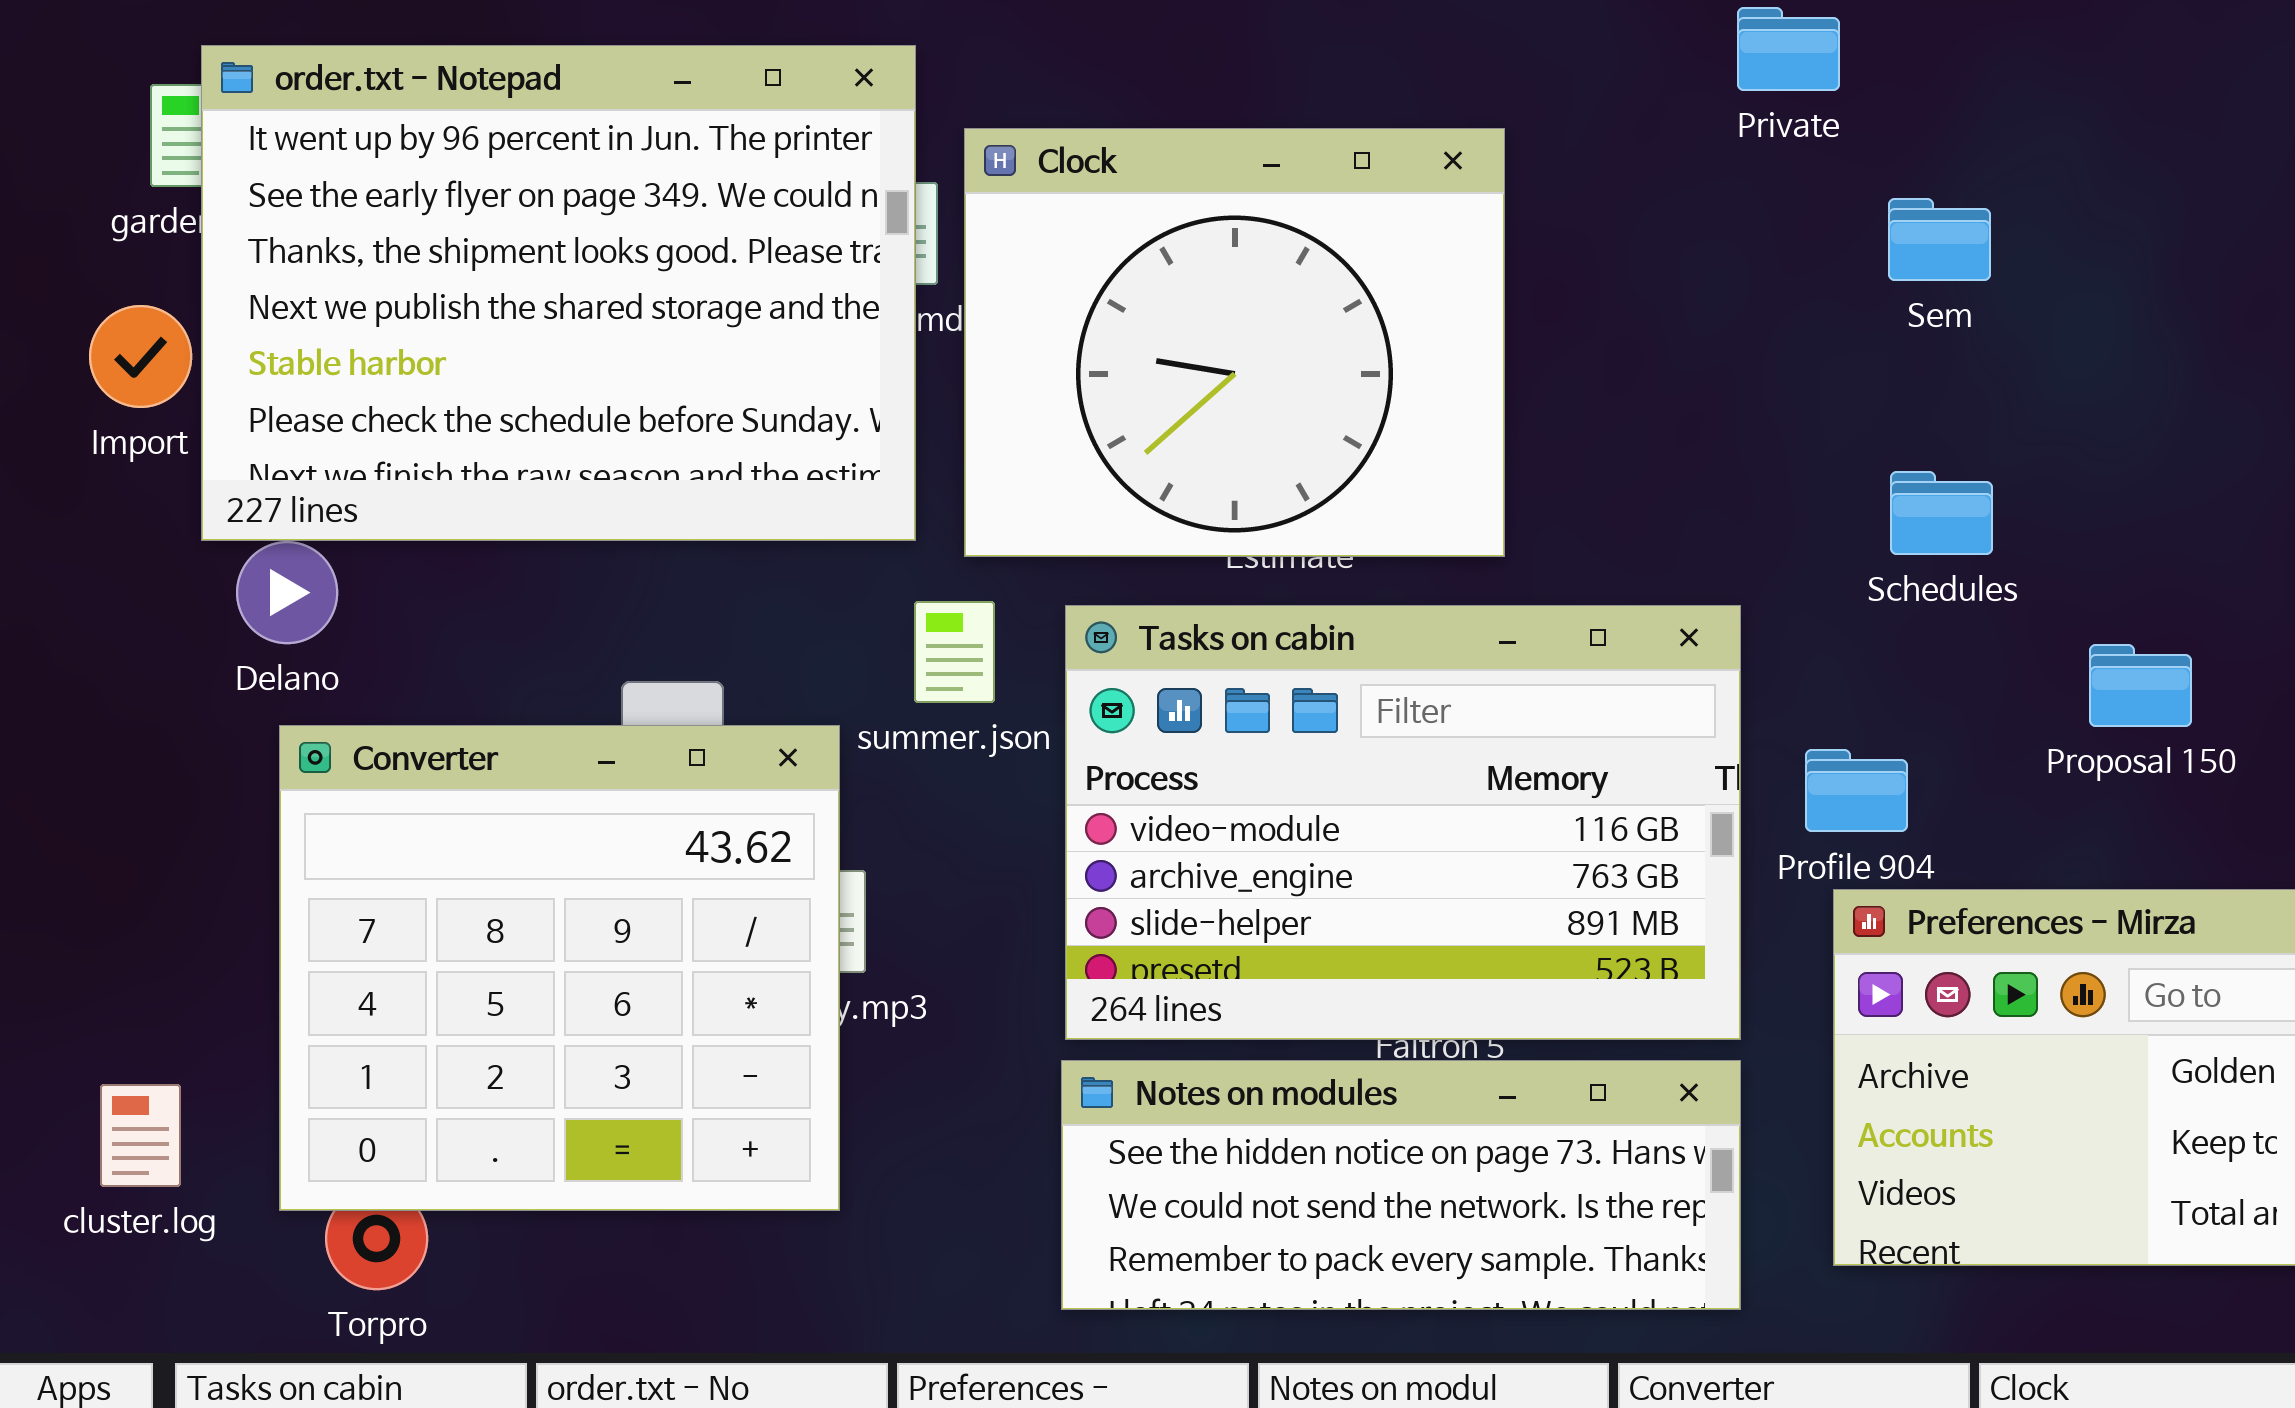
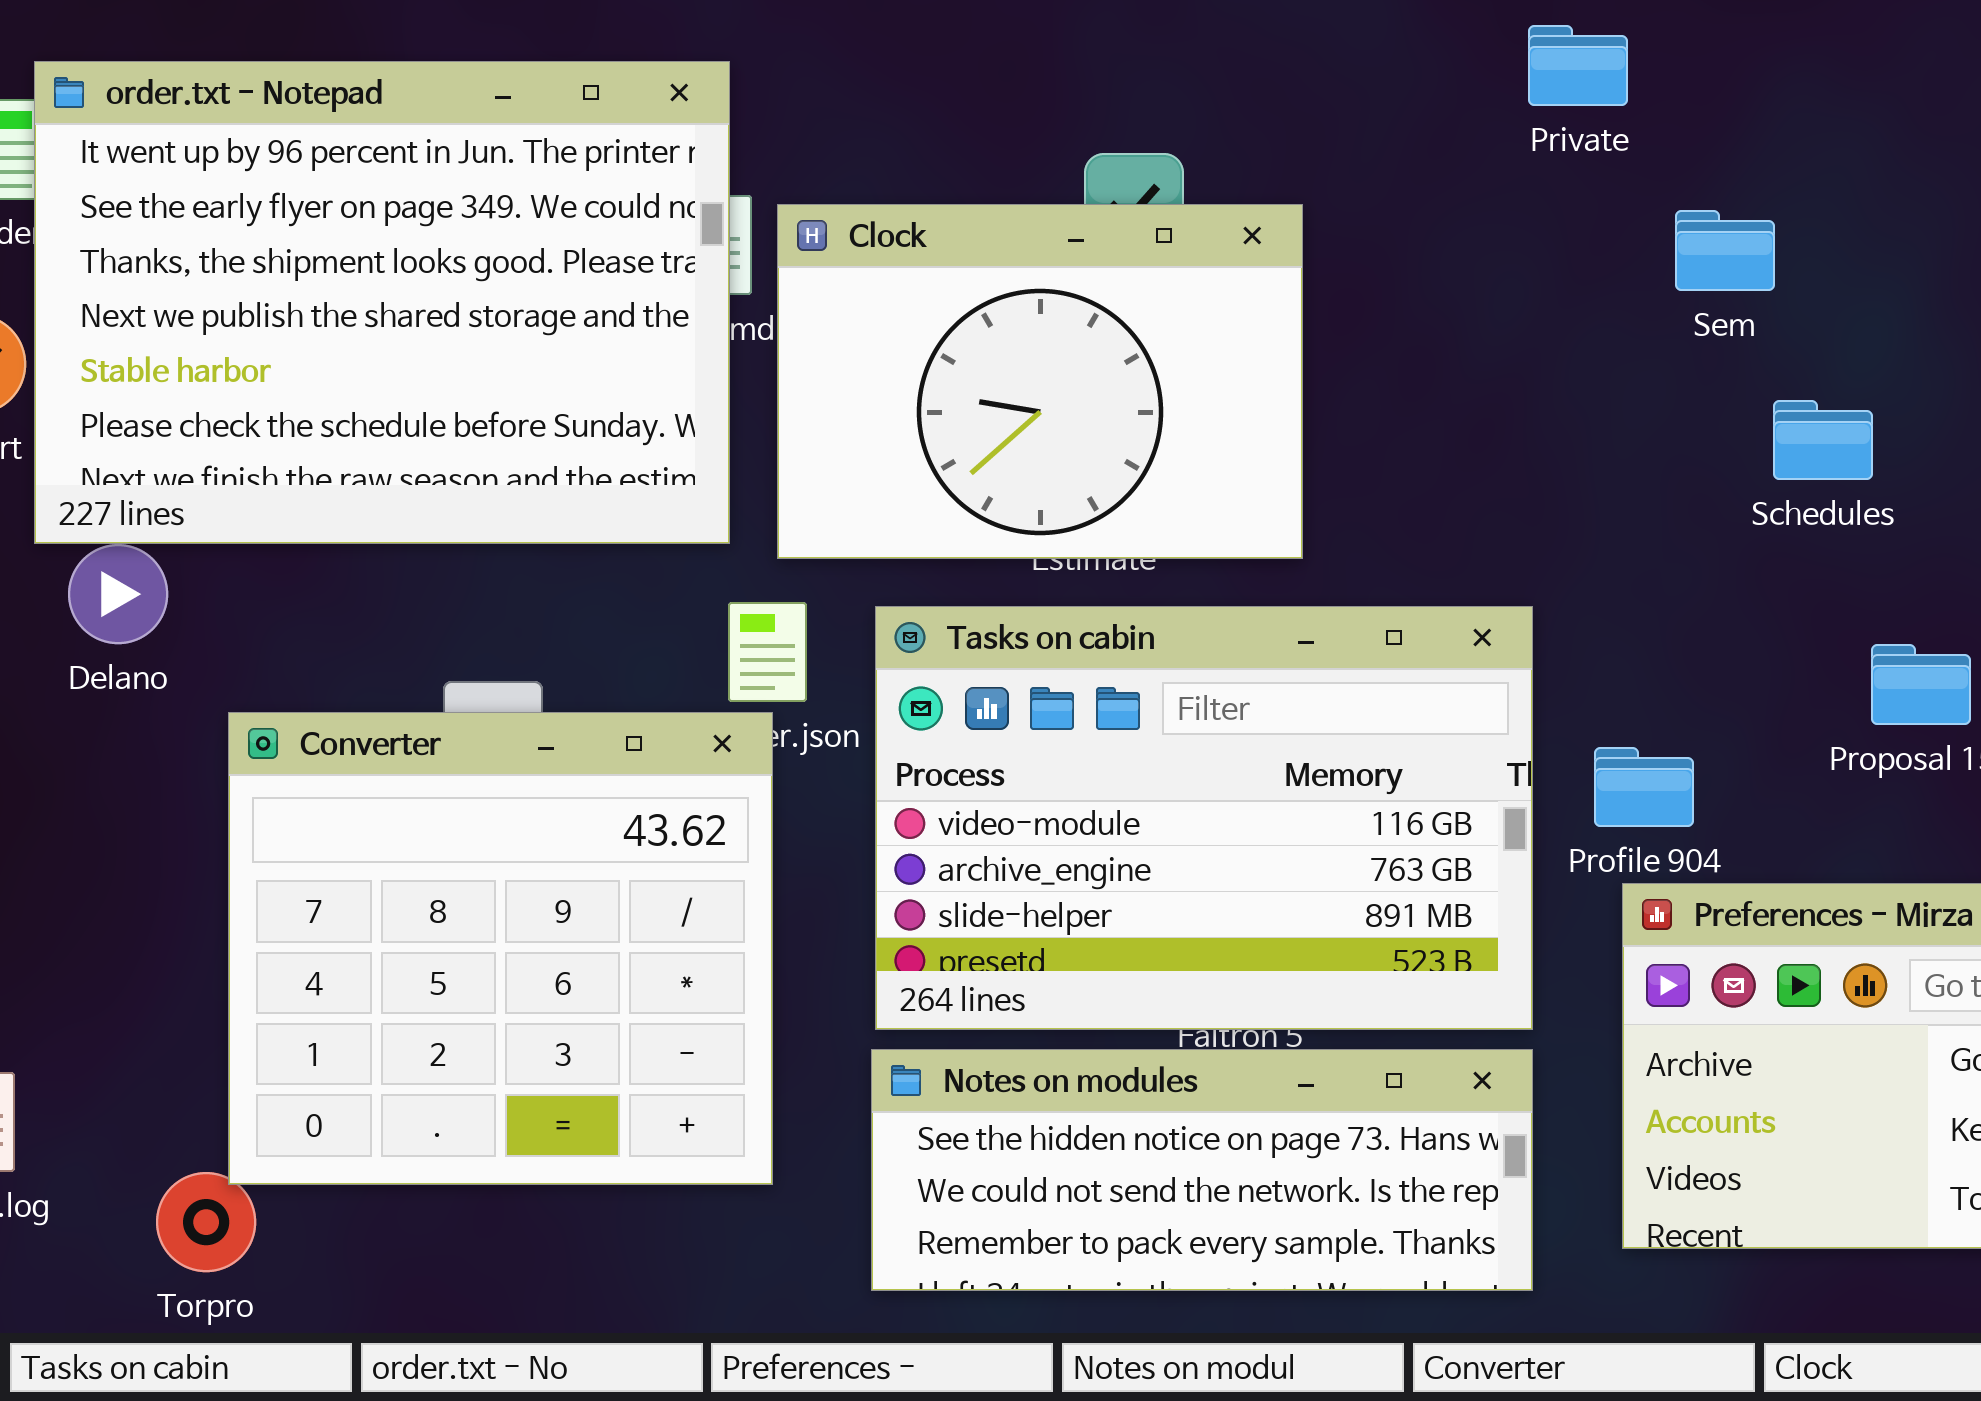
Clock: [964,128,1505,557] -> [777,204,1303,559], resized
Schedules: [1890,471,1993,555] -> [1773,400,1873,480], moved
Converter: [279,725,840,1211] -> [228,712,773,1185], moved

